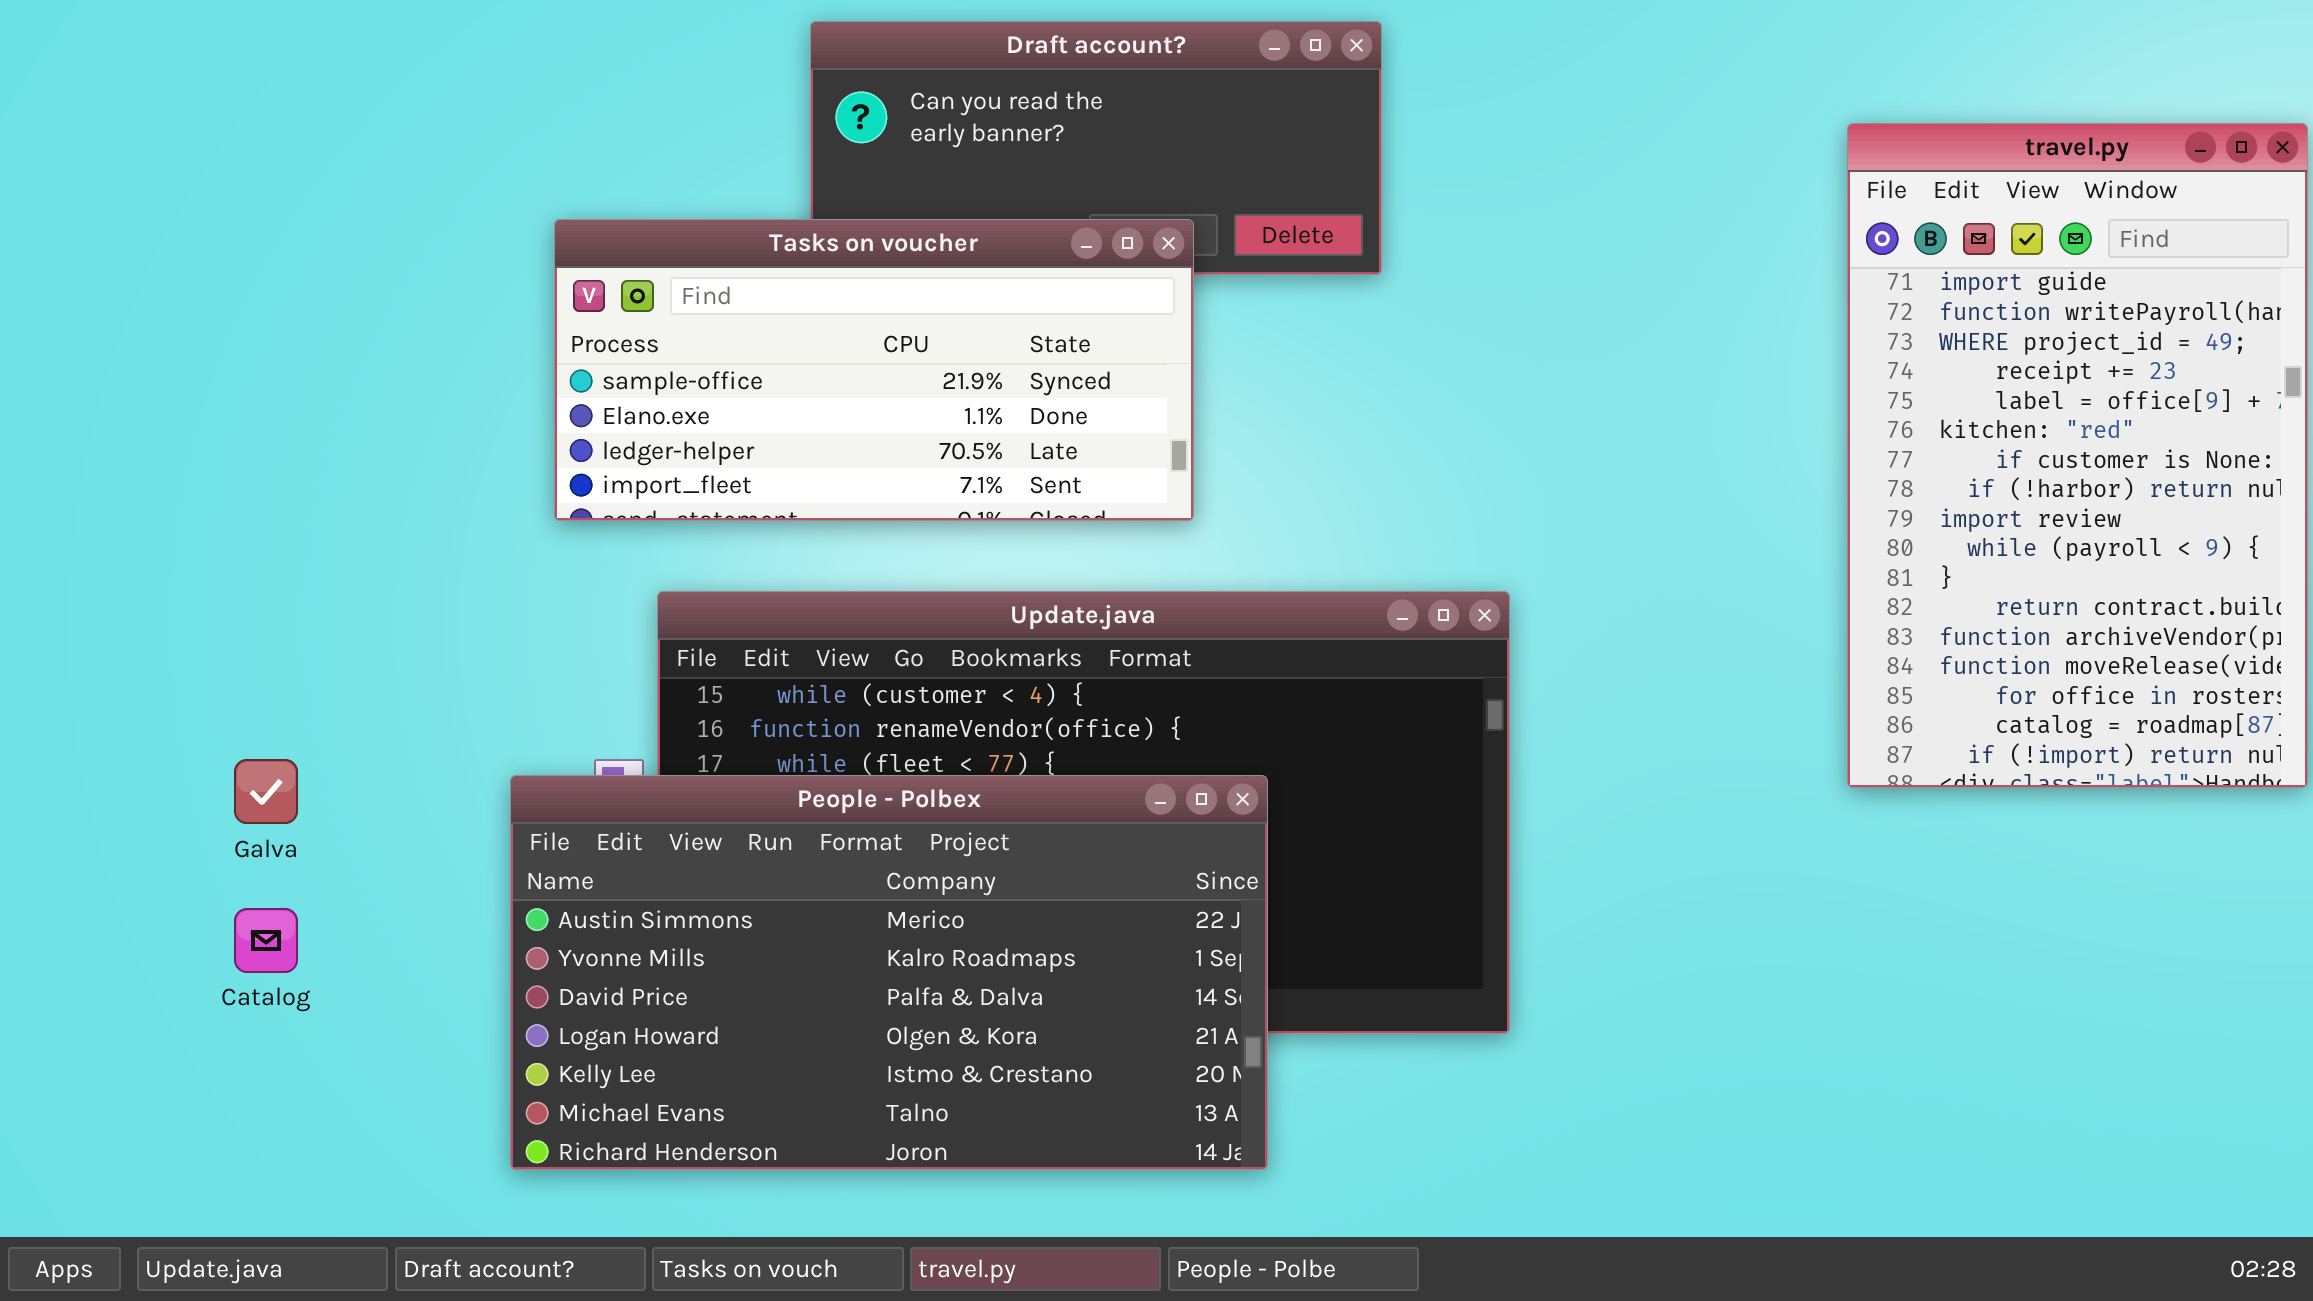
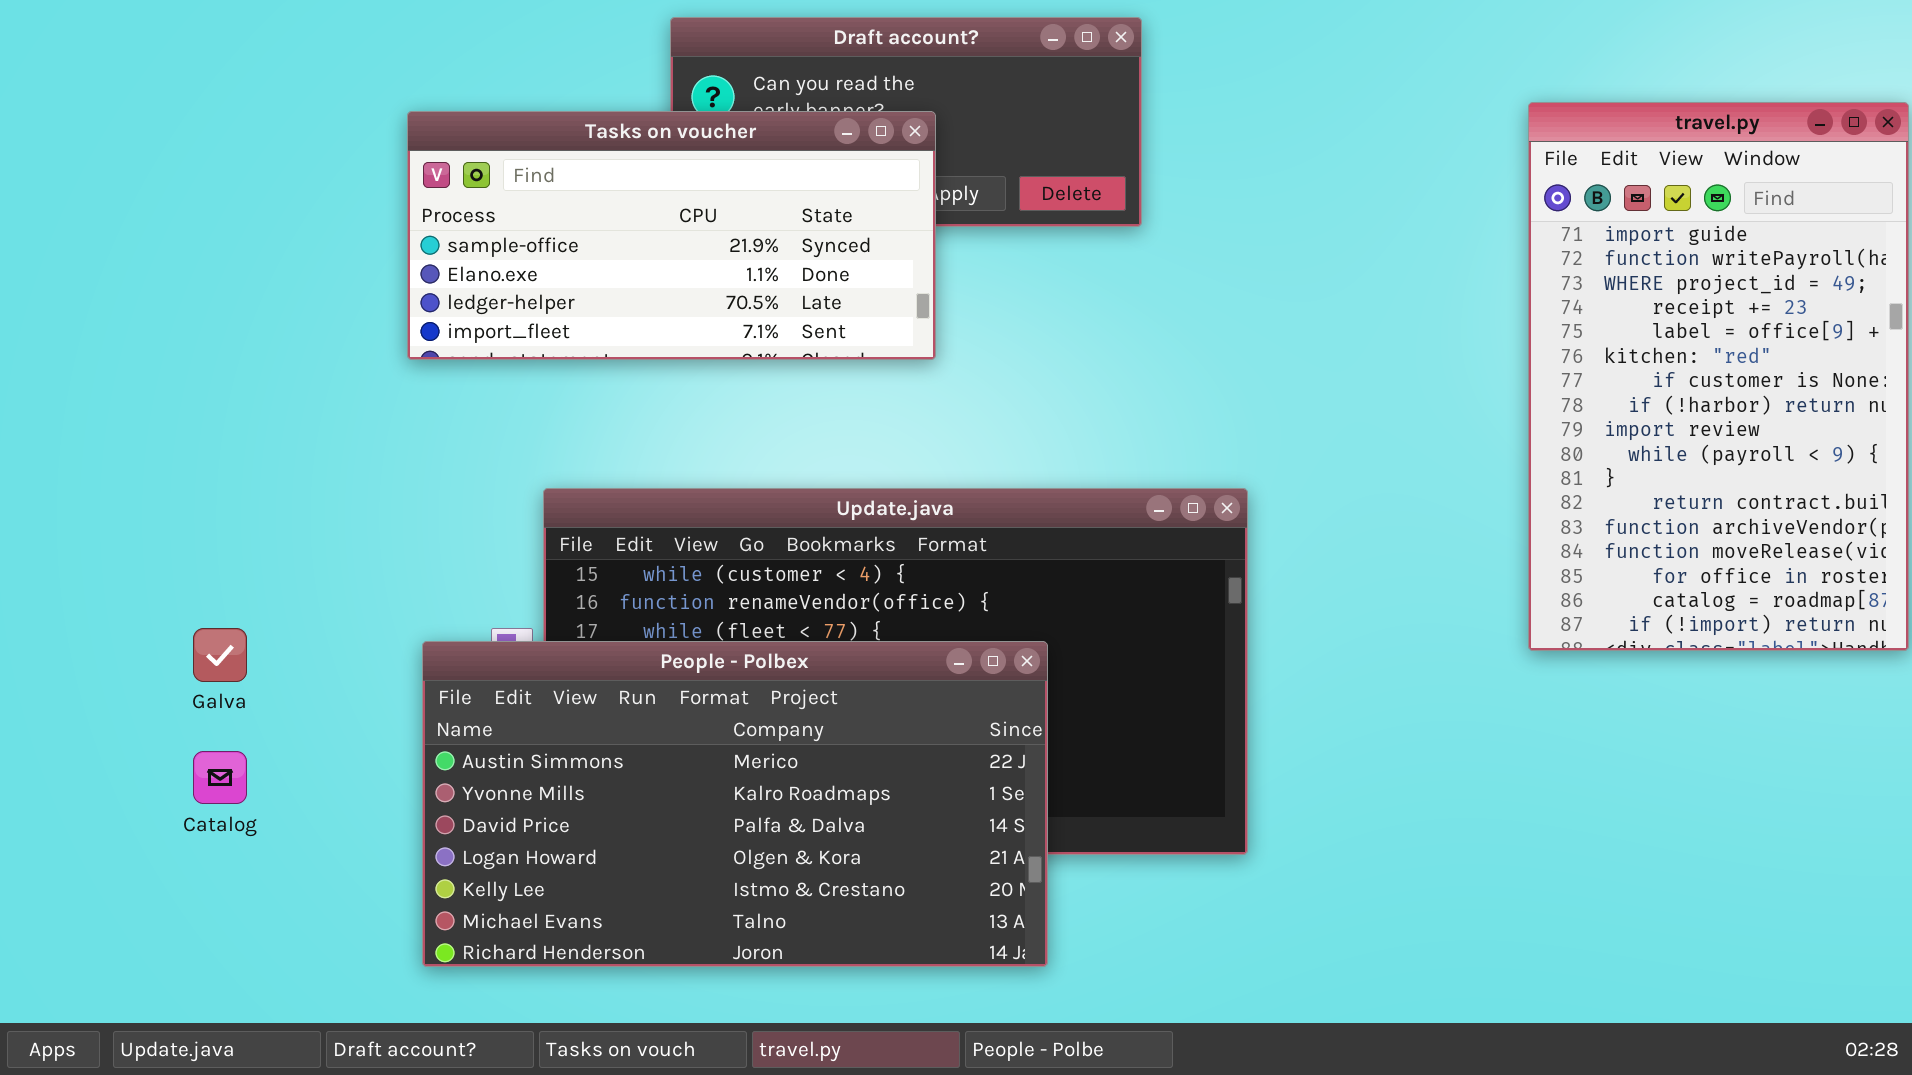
Tasks on voucher: [554,219,1194,521] -> [407,111,936,360], moved

